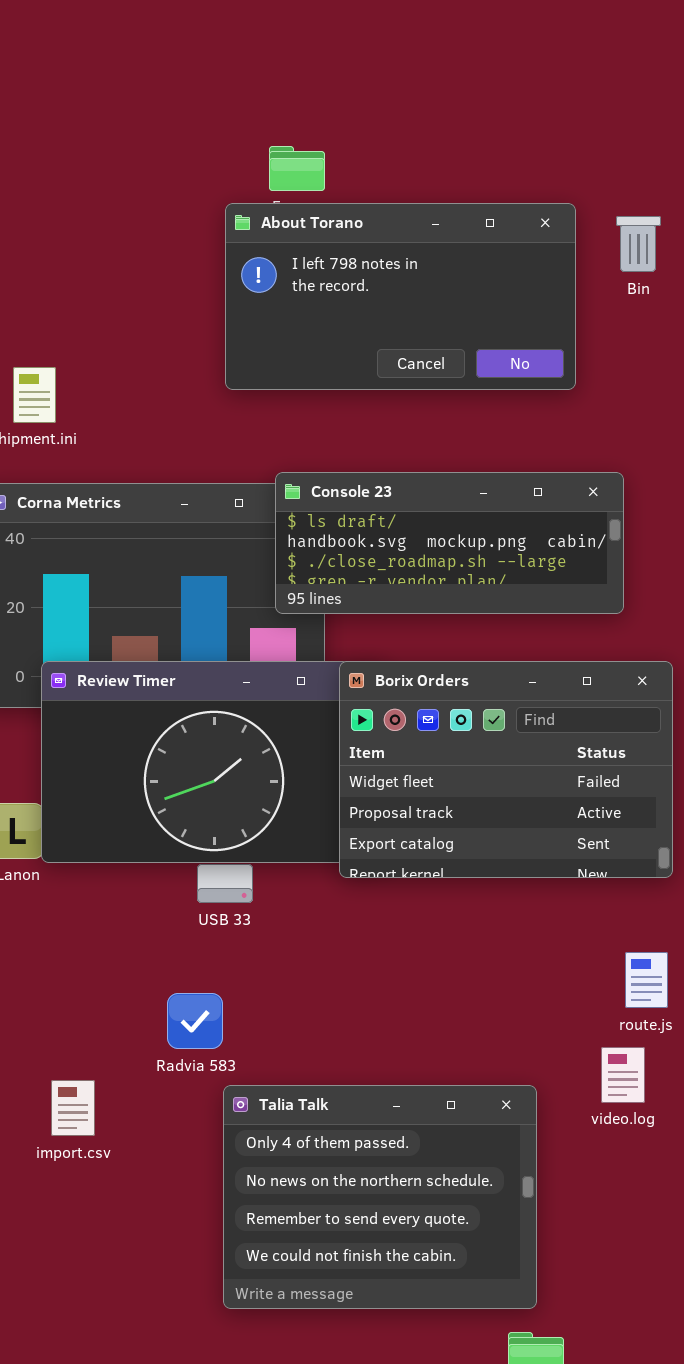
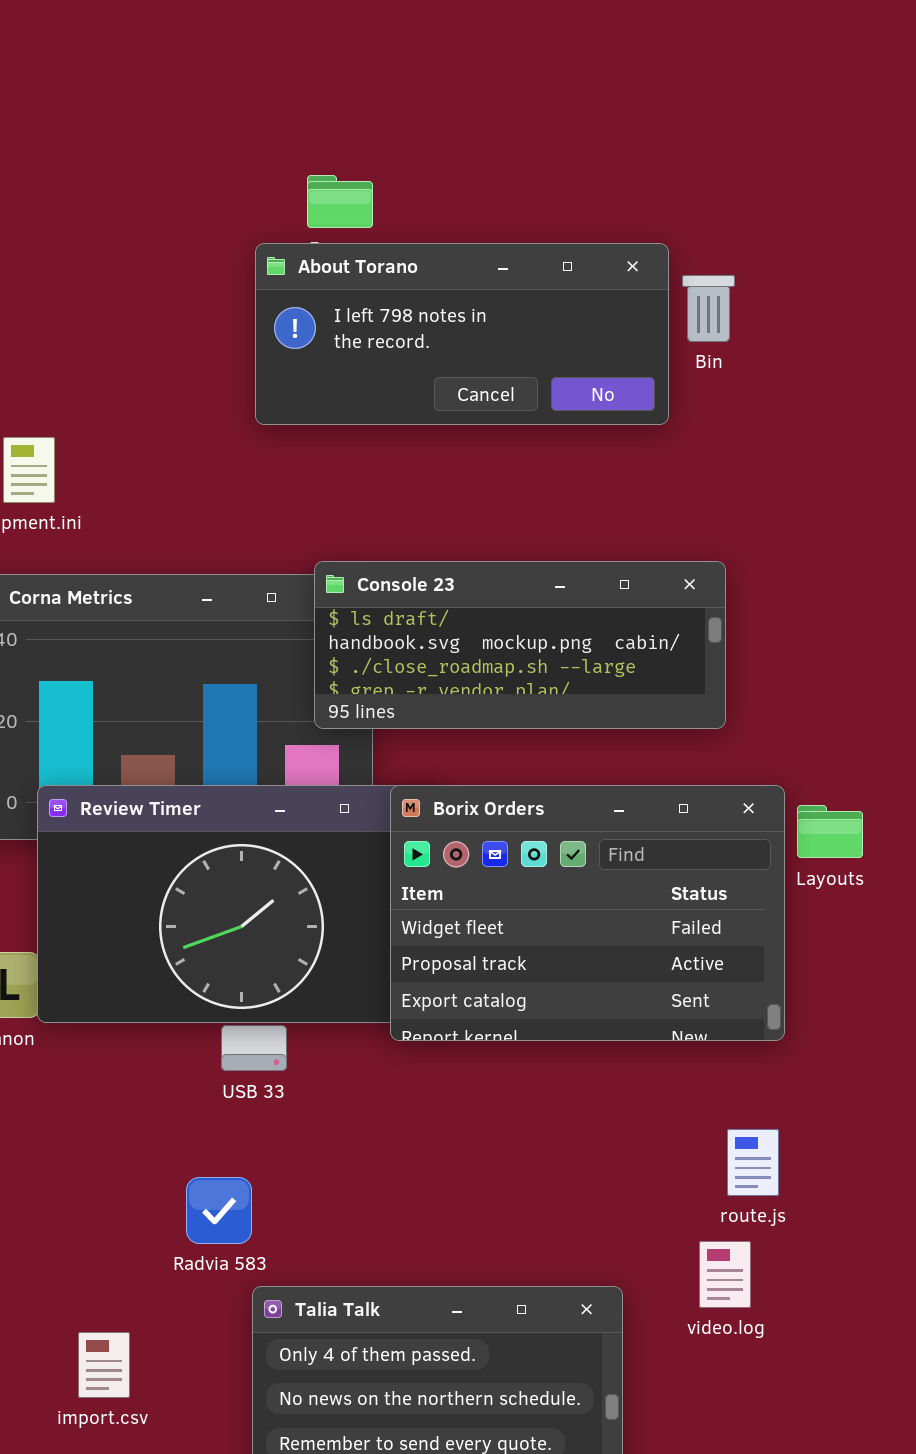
About Torano: [225,203,576,390] -> [255,243,669,425], resized
Bin: [616,216,661,272] -> [682,275,735,342], moved
import.csv: [51,1080,95,1136] -> [78,1332,130,1398], moved

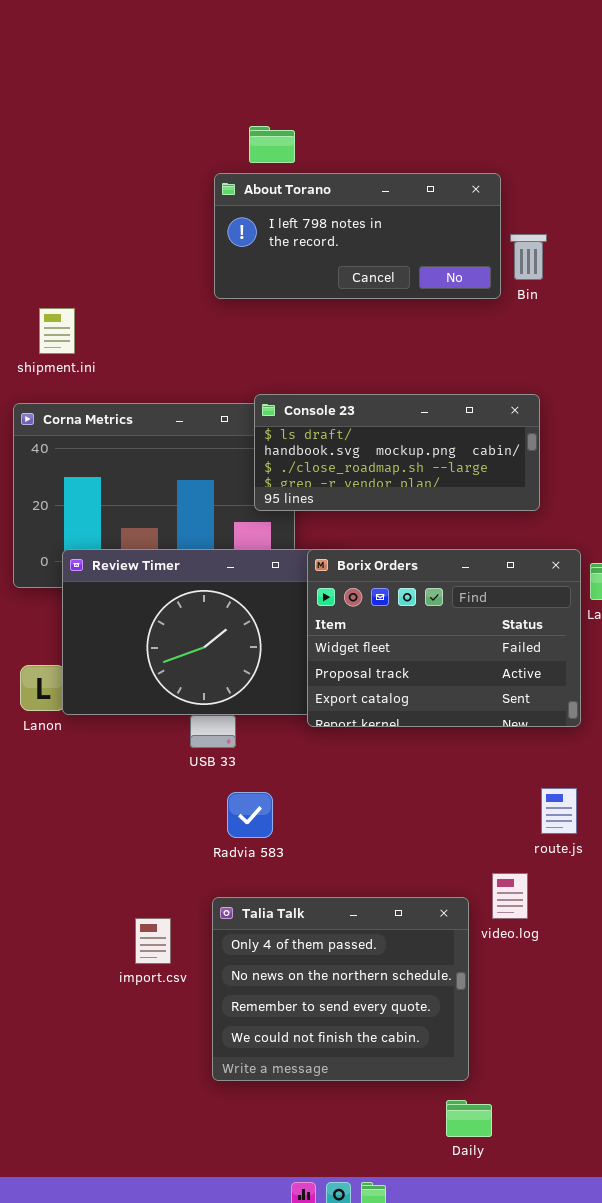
Bin: [682,275,735,342] -> [510,234,547,280], moved
Radvia 583: [186,1177,252,1244] -> [227,792,273,838], moved
video.log: [699,1241,751,1308] -> [492,873,528,919], moved
import.csv: [78,1332,130,1398] -> [135,918,171,964], moved

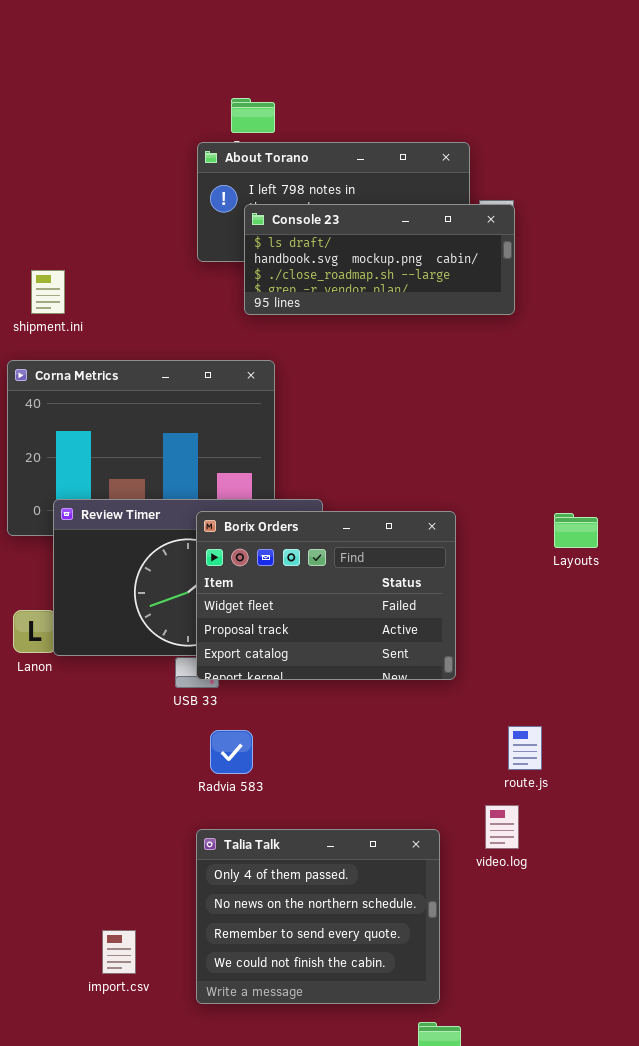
Console 23: [254,394,540,511] -> [244,204,515,315], moved
Borix Orders: [307,549,581,727] -> [196,511,456,680], moved
video.log: [492,873,528,919] -> [485,805,519,849], moved
import.csv: [135,918,171,964] -> [102,930,136,974], moved

